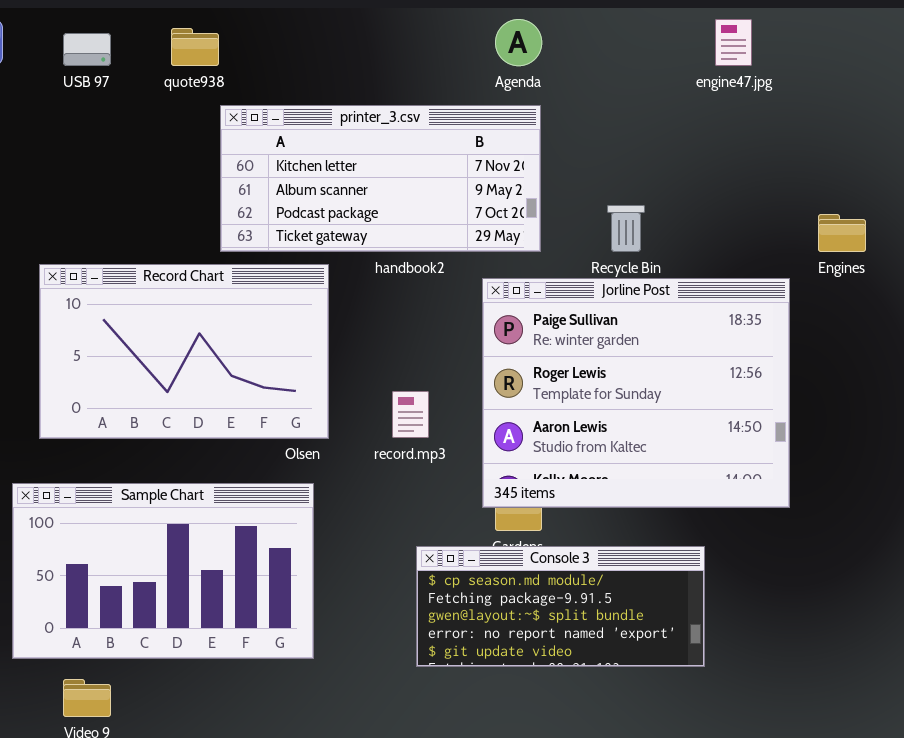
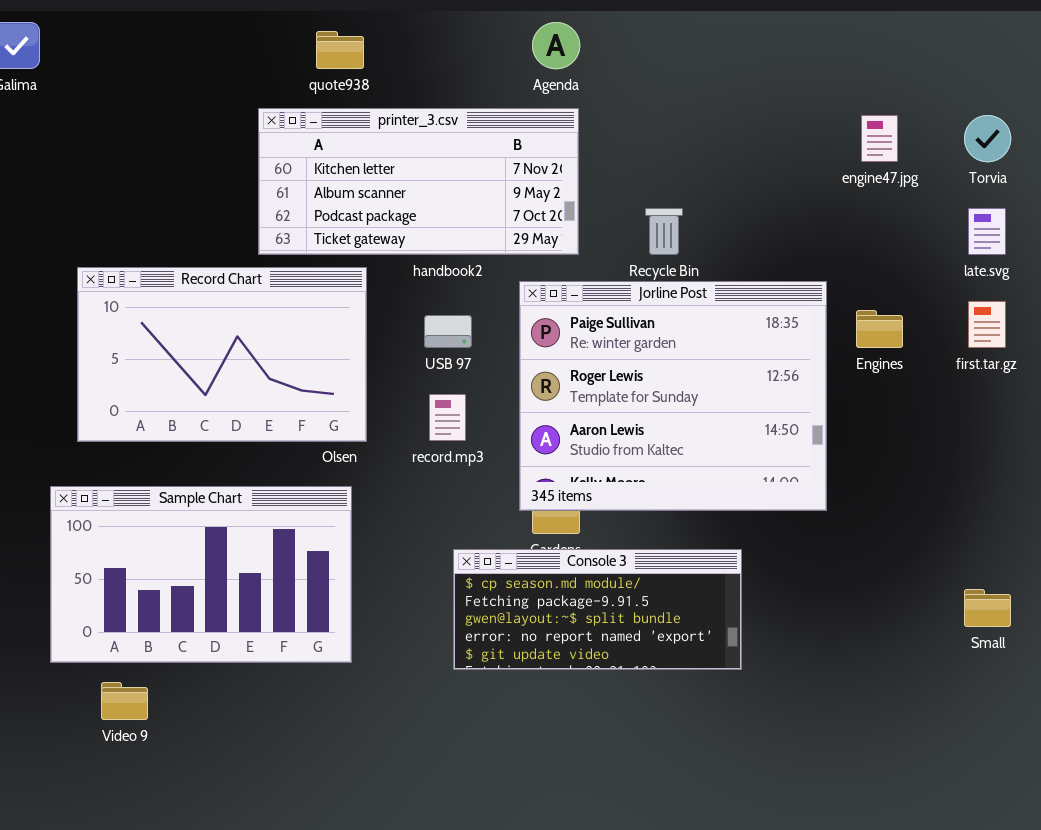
engine47.jpg: [715,19,752,66] -> [861,115,898,162], moved
quote938: [171,28,219,66] -> [316,31,364,69], moved
USB 97: [63,33,111,66] -> [424,315,472,348], moved
Engines: [818,214,866,252] -> [856,310,903,348], moved

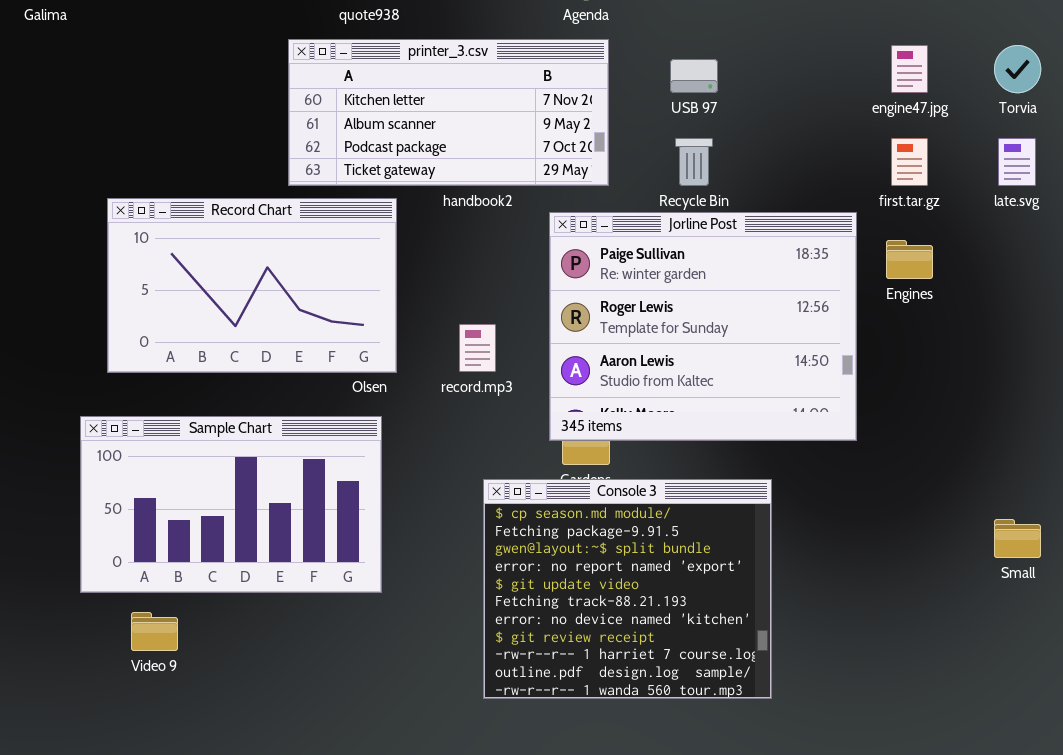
first.tar.gz: [968,301,1006,348] -> [891,138,928,186], moved
USB 97: [424,315,472,348] -> [670,59,718,93], moved
Console 3: [453,549,742,670] -> [483,479,772,699], resized

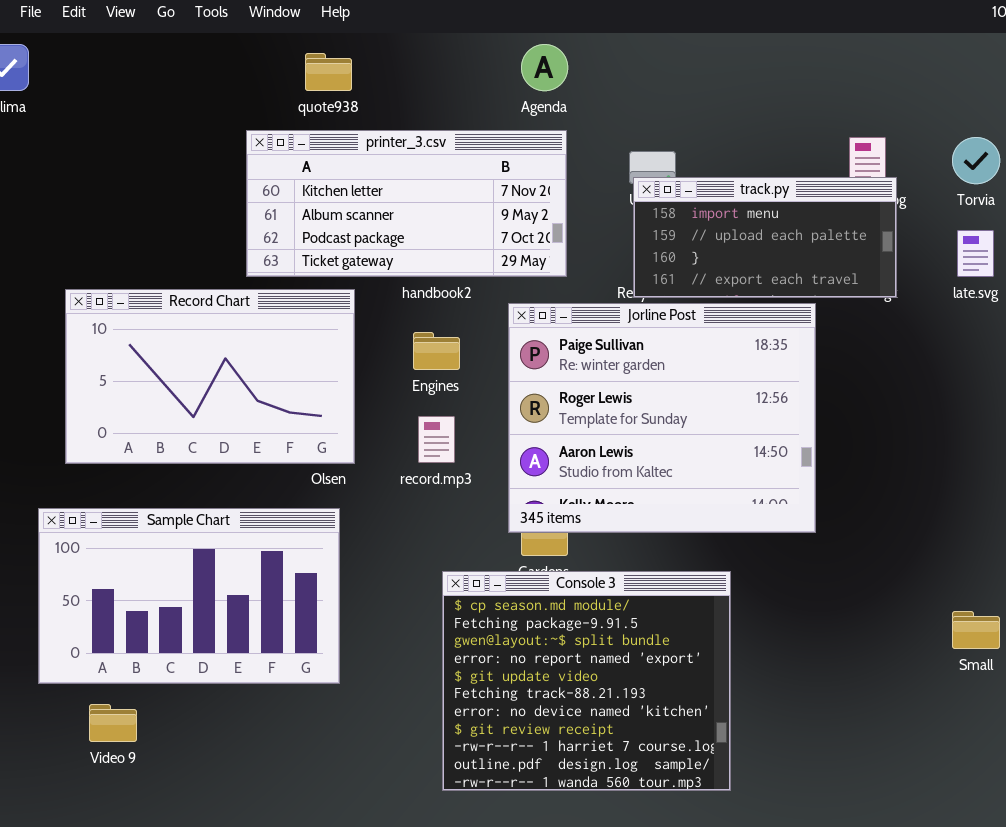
track.py: none -> [633,177,897,298], opened
Engines: [886,240,933,279] -> [413,332,460,370], moved

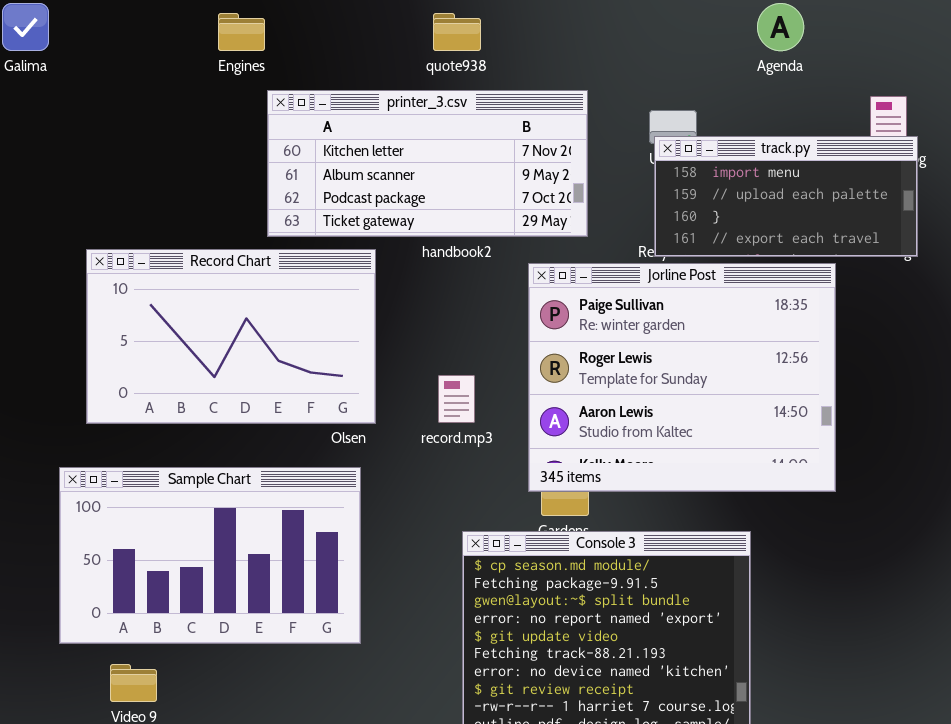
Agenda: [521,44,568,91] -> [757,3,804,51], moved
quote938: [305,53,352,91] -> [433,13,481,51], moved
Engines: [413,332,460,370] -> [218,13,265,51], moved

